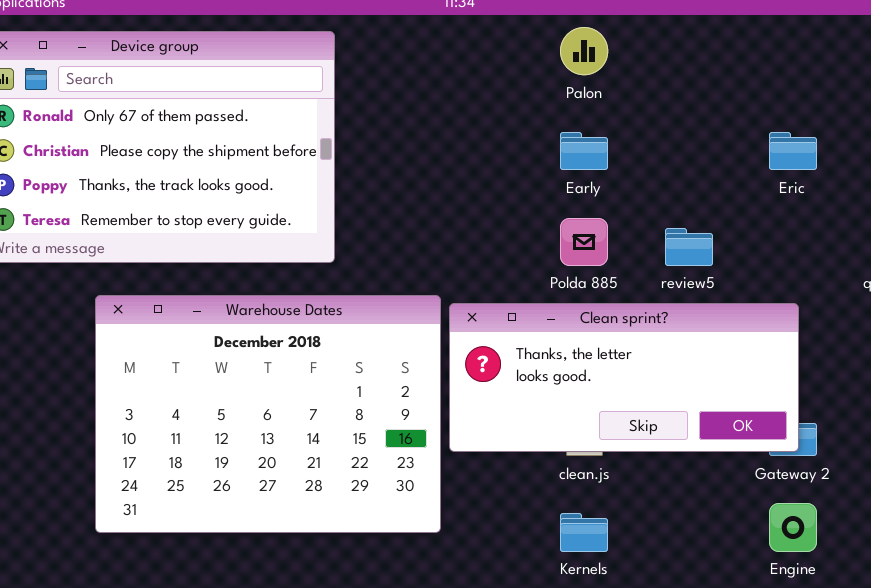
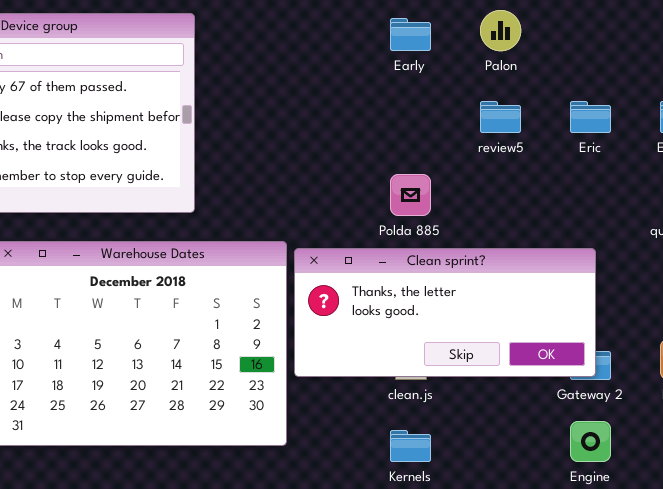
Palon: [560,27,608,75] -> [480,10,521,51], moved
Early: [560,132,608,170] -> [390,18,431,51], moved
review5: [665,228,713,266] -> [480,101,521,133], moved

